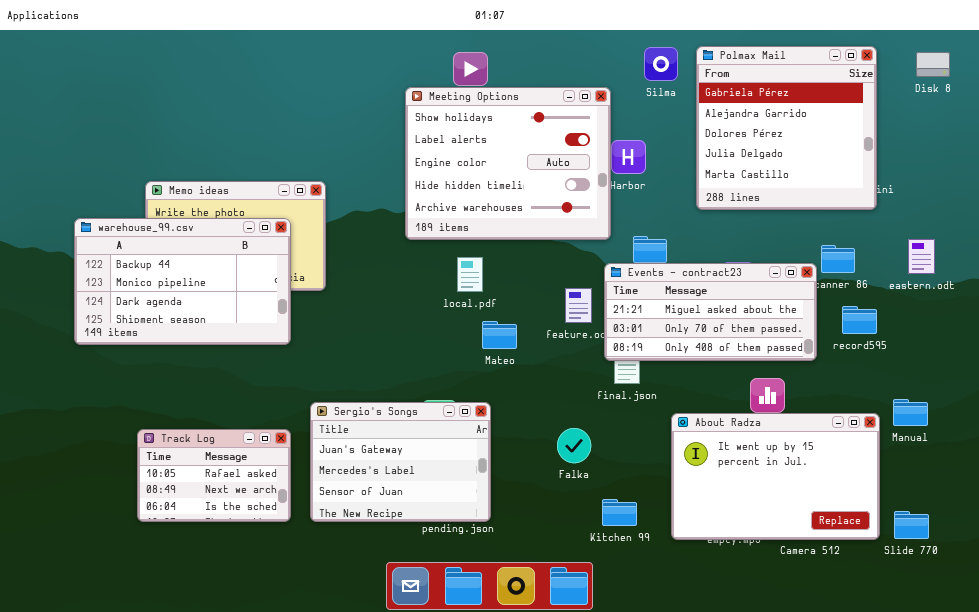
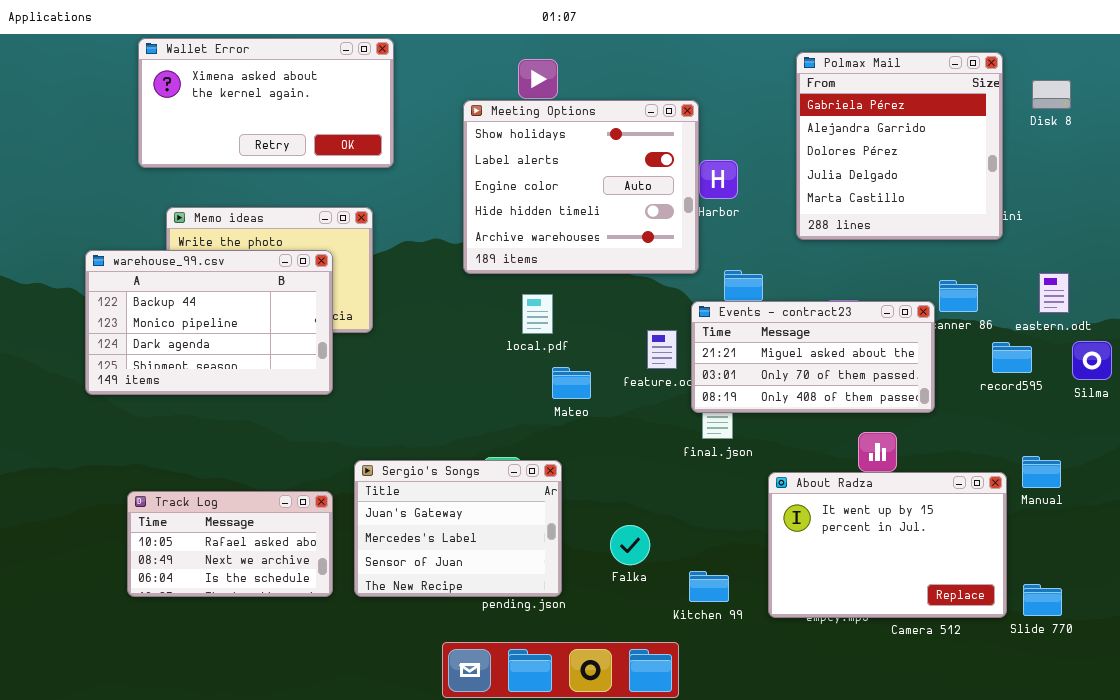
Wallet Error: none -> [138,38,394,168], opened
Silma: [644,47,678,81] -> [1072,341,1112,380], moved
Disk 8: [916,52,950,77] -> [1032,80,1071,109], moved
record595: [842,306,877,334] -> [992,342,1032,373], moved
Falka: [557,428,591,463] -> [610,525,650,565], moved
Track Log: [137,429,291,522] -> [127,491,333,597], resized

